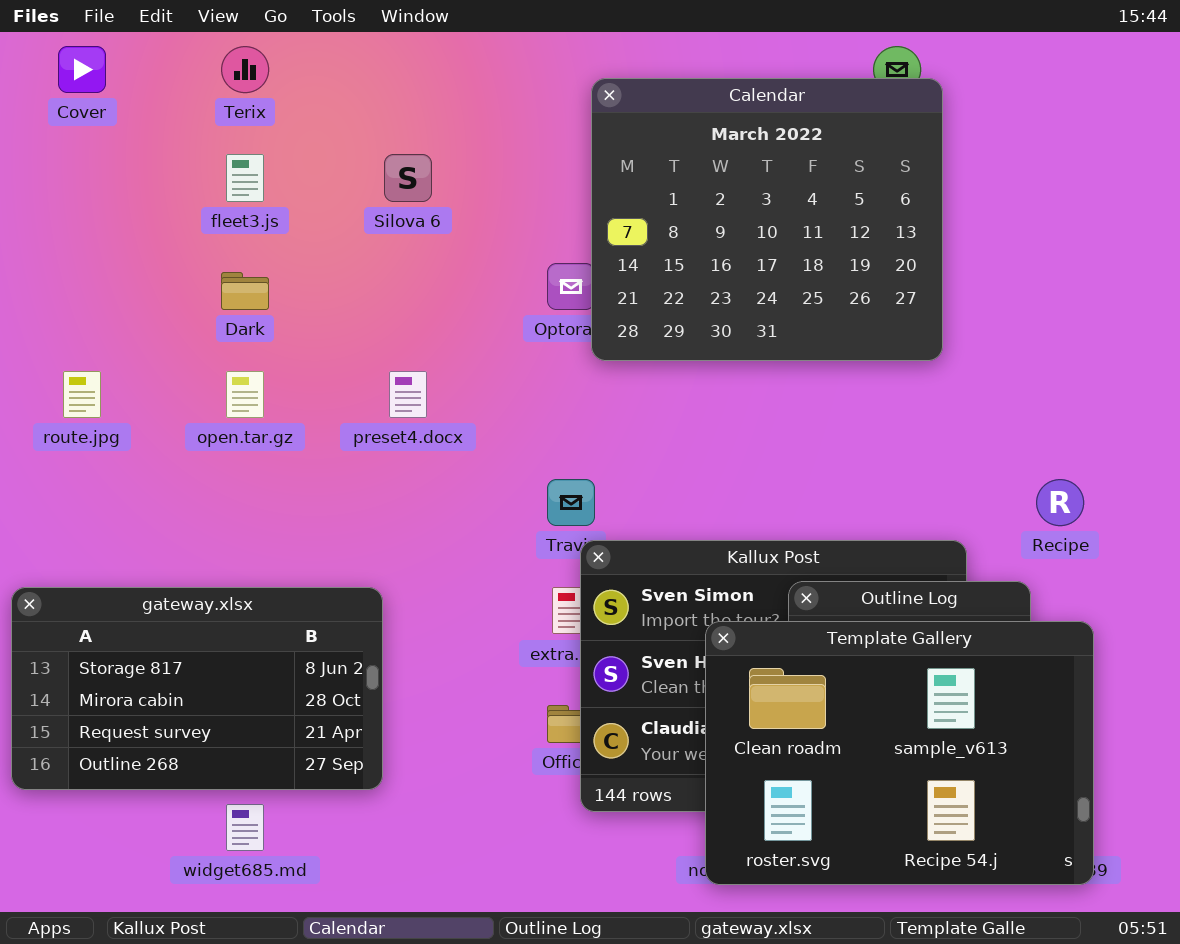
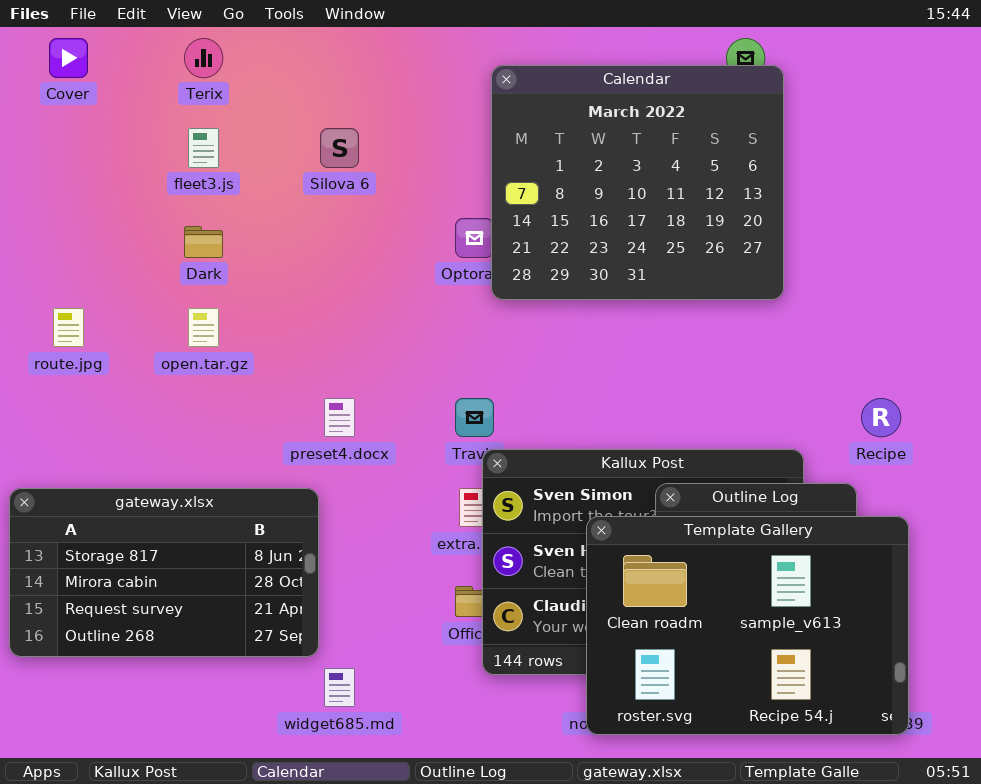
preset4.docx: [389,371,427,418] -> [324,398,355,437], moved
widget685.md: [226,804,264,851] -> [324,668,355,707], moved

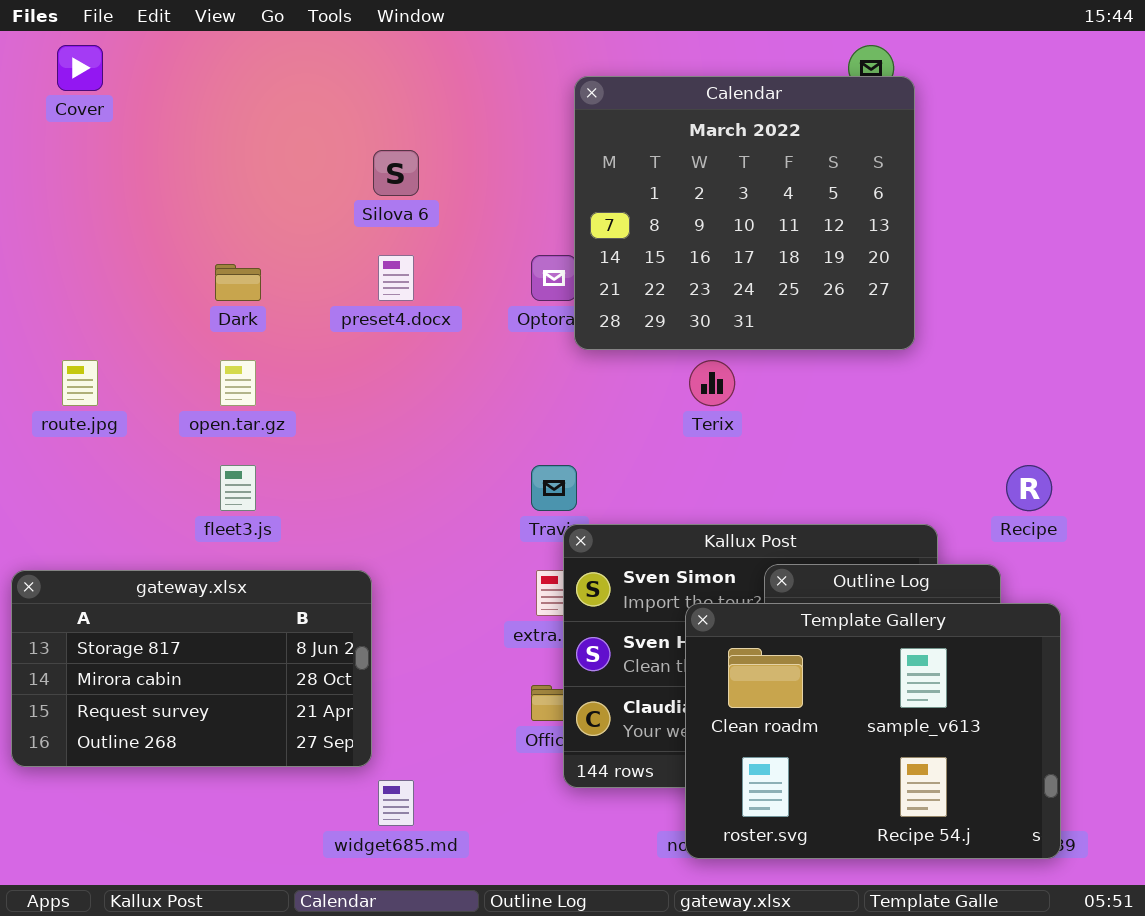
Terix: [184,38,223,78] -> [689,360,735,406], moved
fleet3.js: [188,128,219,168] -> [220,465,256,511], moved
preset4.docx: [324,398,355,437] -> [378,255,414,301], moved

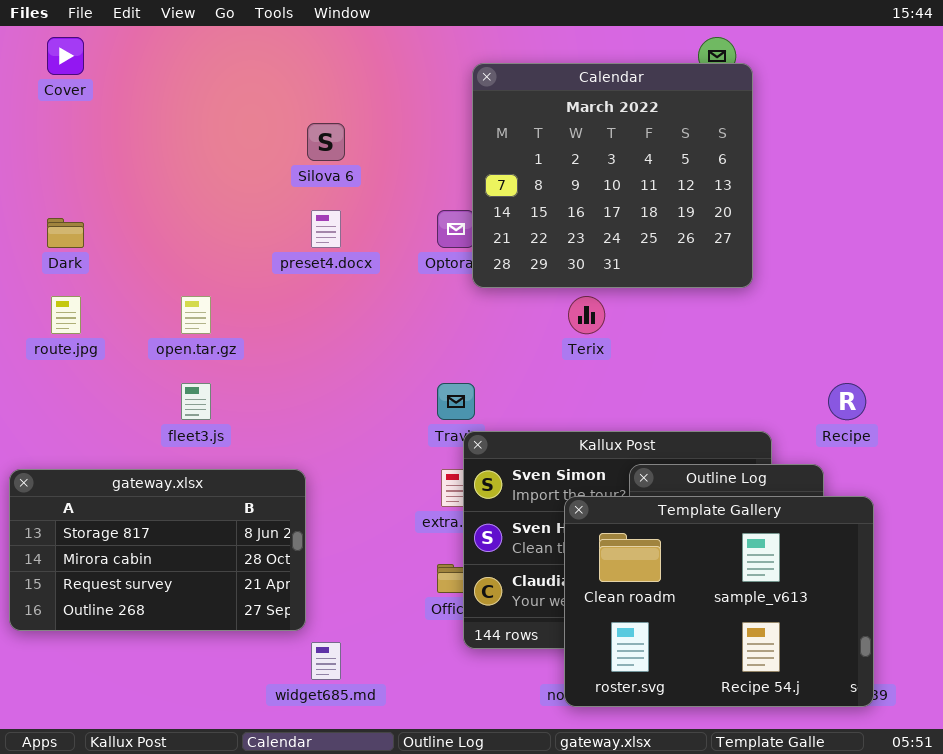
Dark: [215,264,261,301] -> [47,218,84,248], moved

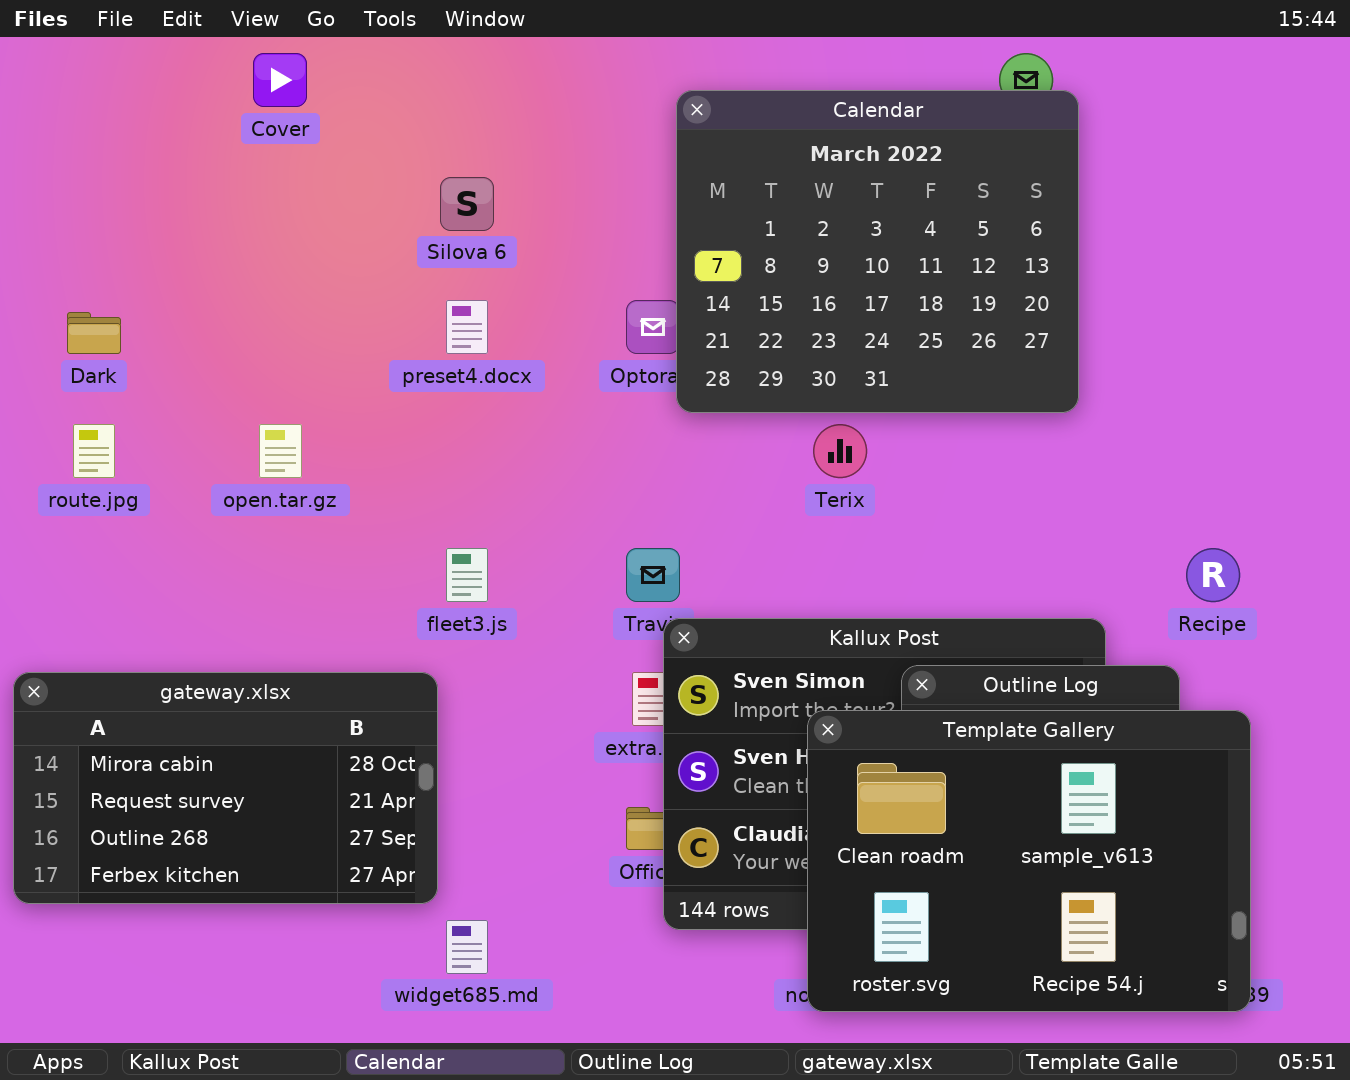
Cover: [47,37,84,75] -> [253,53,307,107], moved
fleet3.js: [181,383,211,420] -> [446,548,488,602], moved
gateway.xlsx: [9,469,306,631] -> [13,672,438,904], scrolled down 1 row

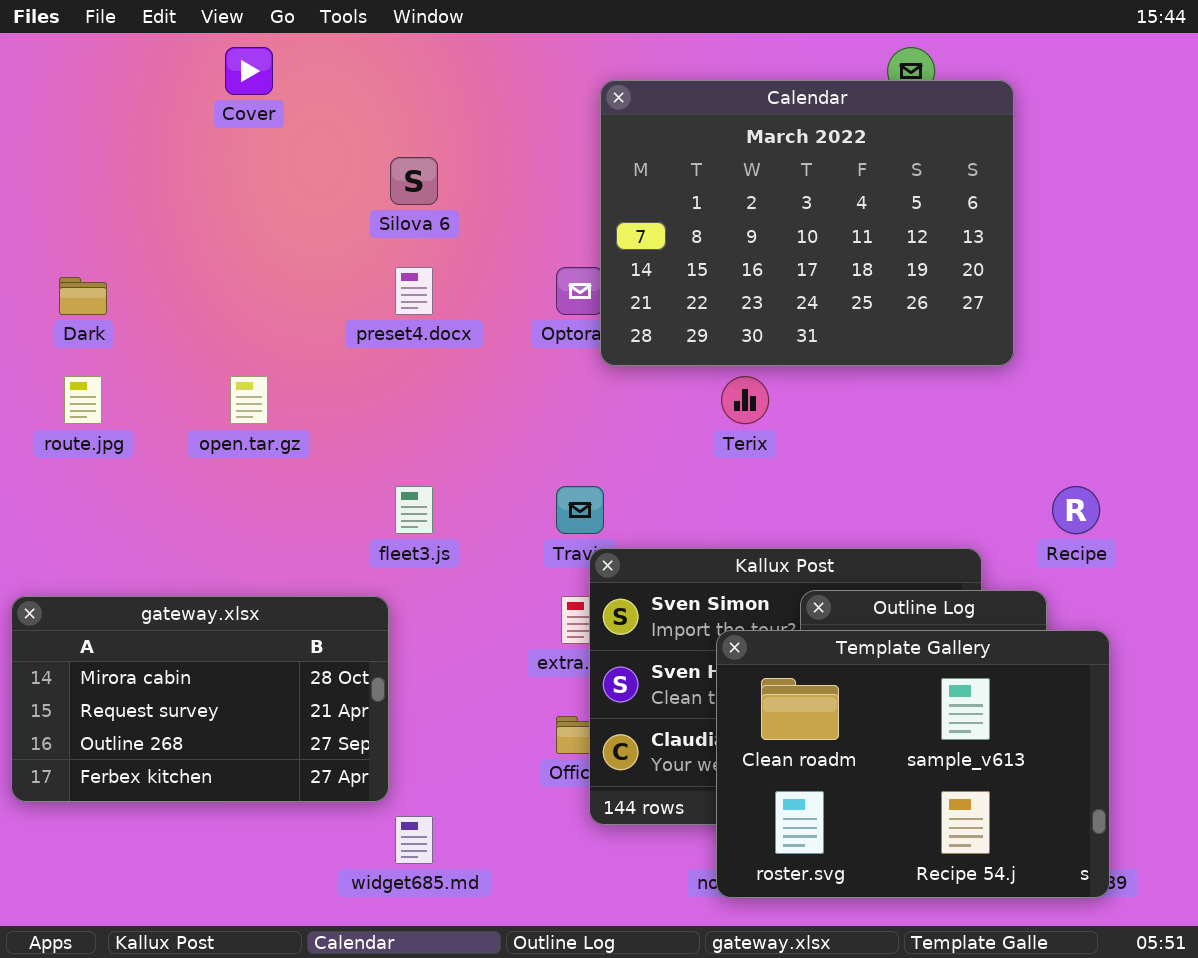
Calendar: [676,90,1079,413] -> [600,80,1014,366], resized

